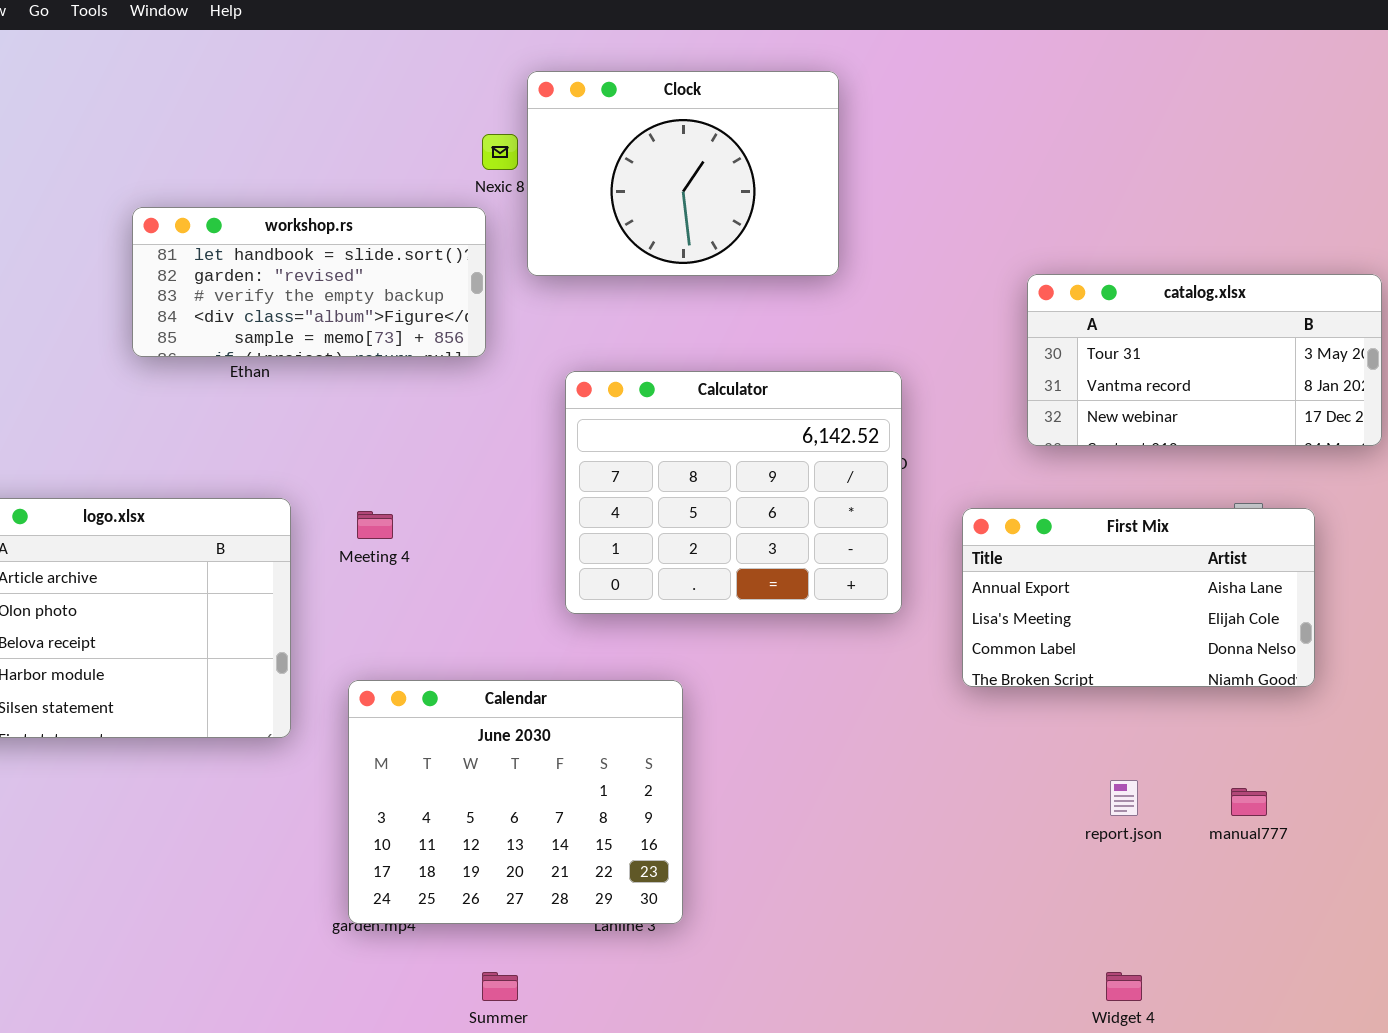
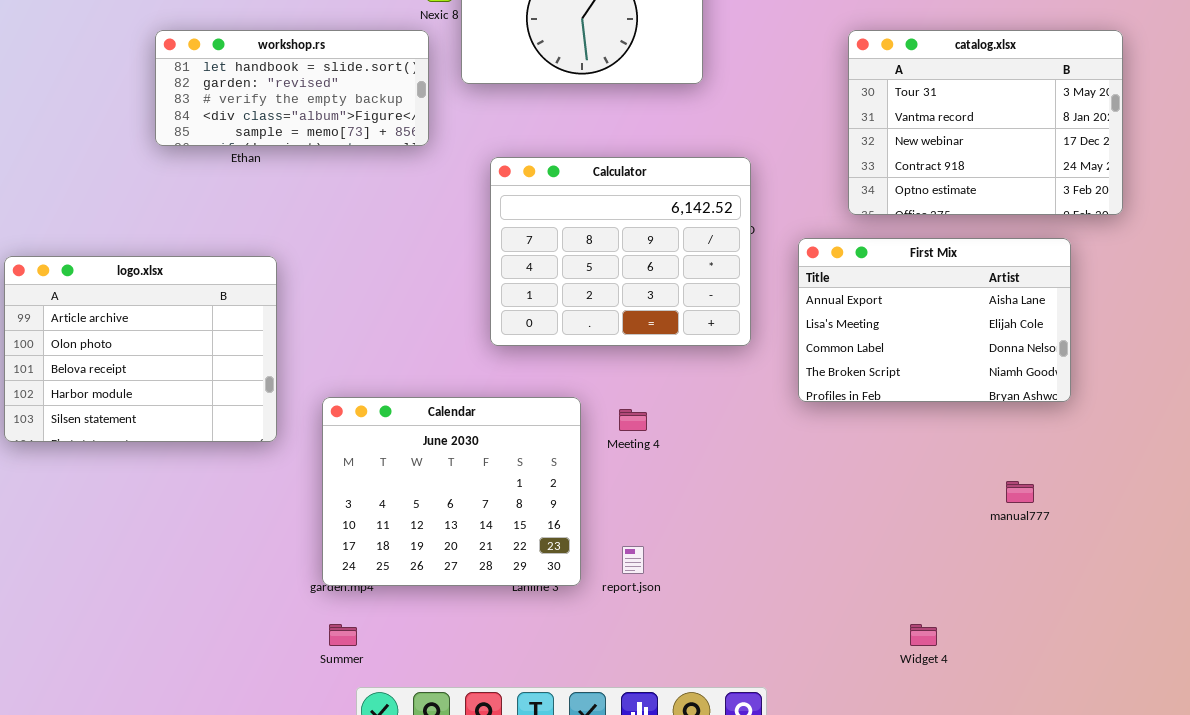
catalog.xlsx: [1027,274,1382,446] -> [848,30,1123,215], resized
First Mix: [962,508,1315,687] -> [798,238,1071,402], resized
Meeting 4: [357,511,393,539] -> [619,409,647,431], moved
report.json: [1110,780,1138,816] -> [622,546,644,574], moved
Summer: [482,972,518,1001] -> [329,624,357,646], moved

